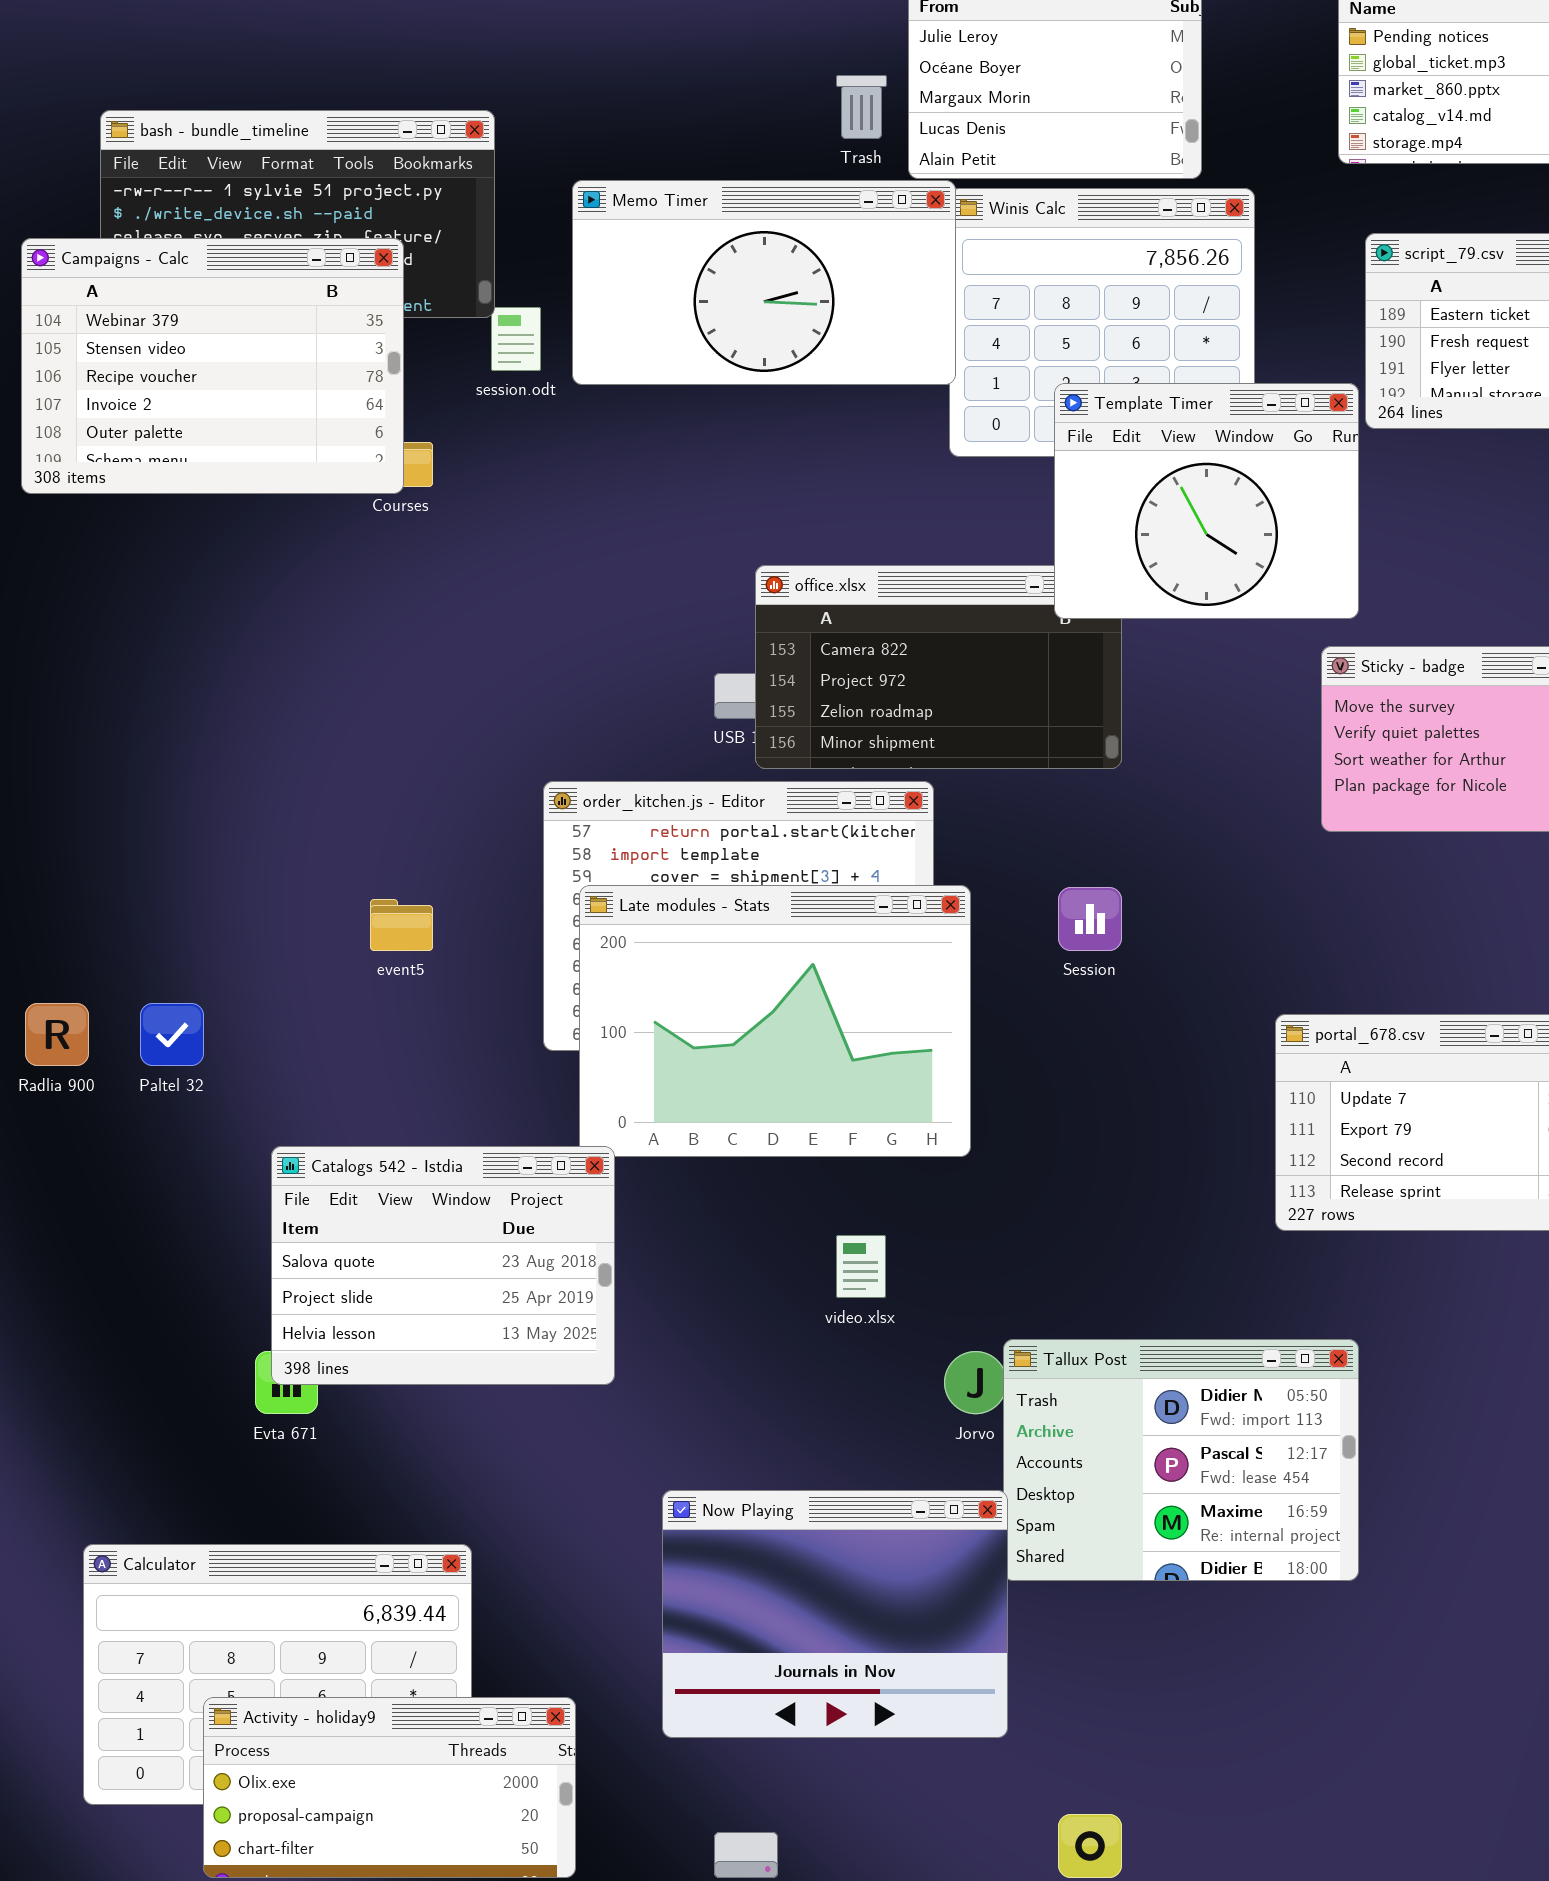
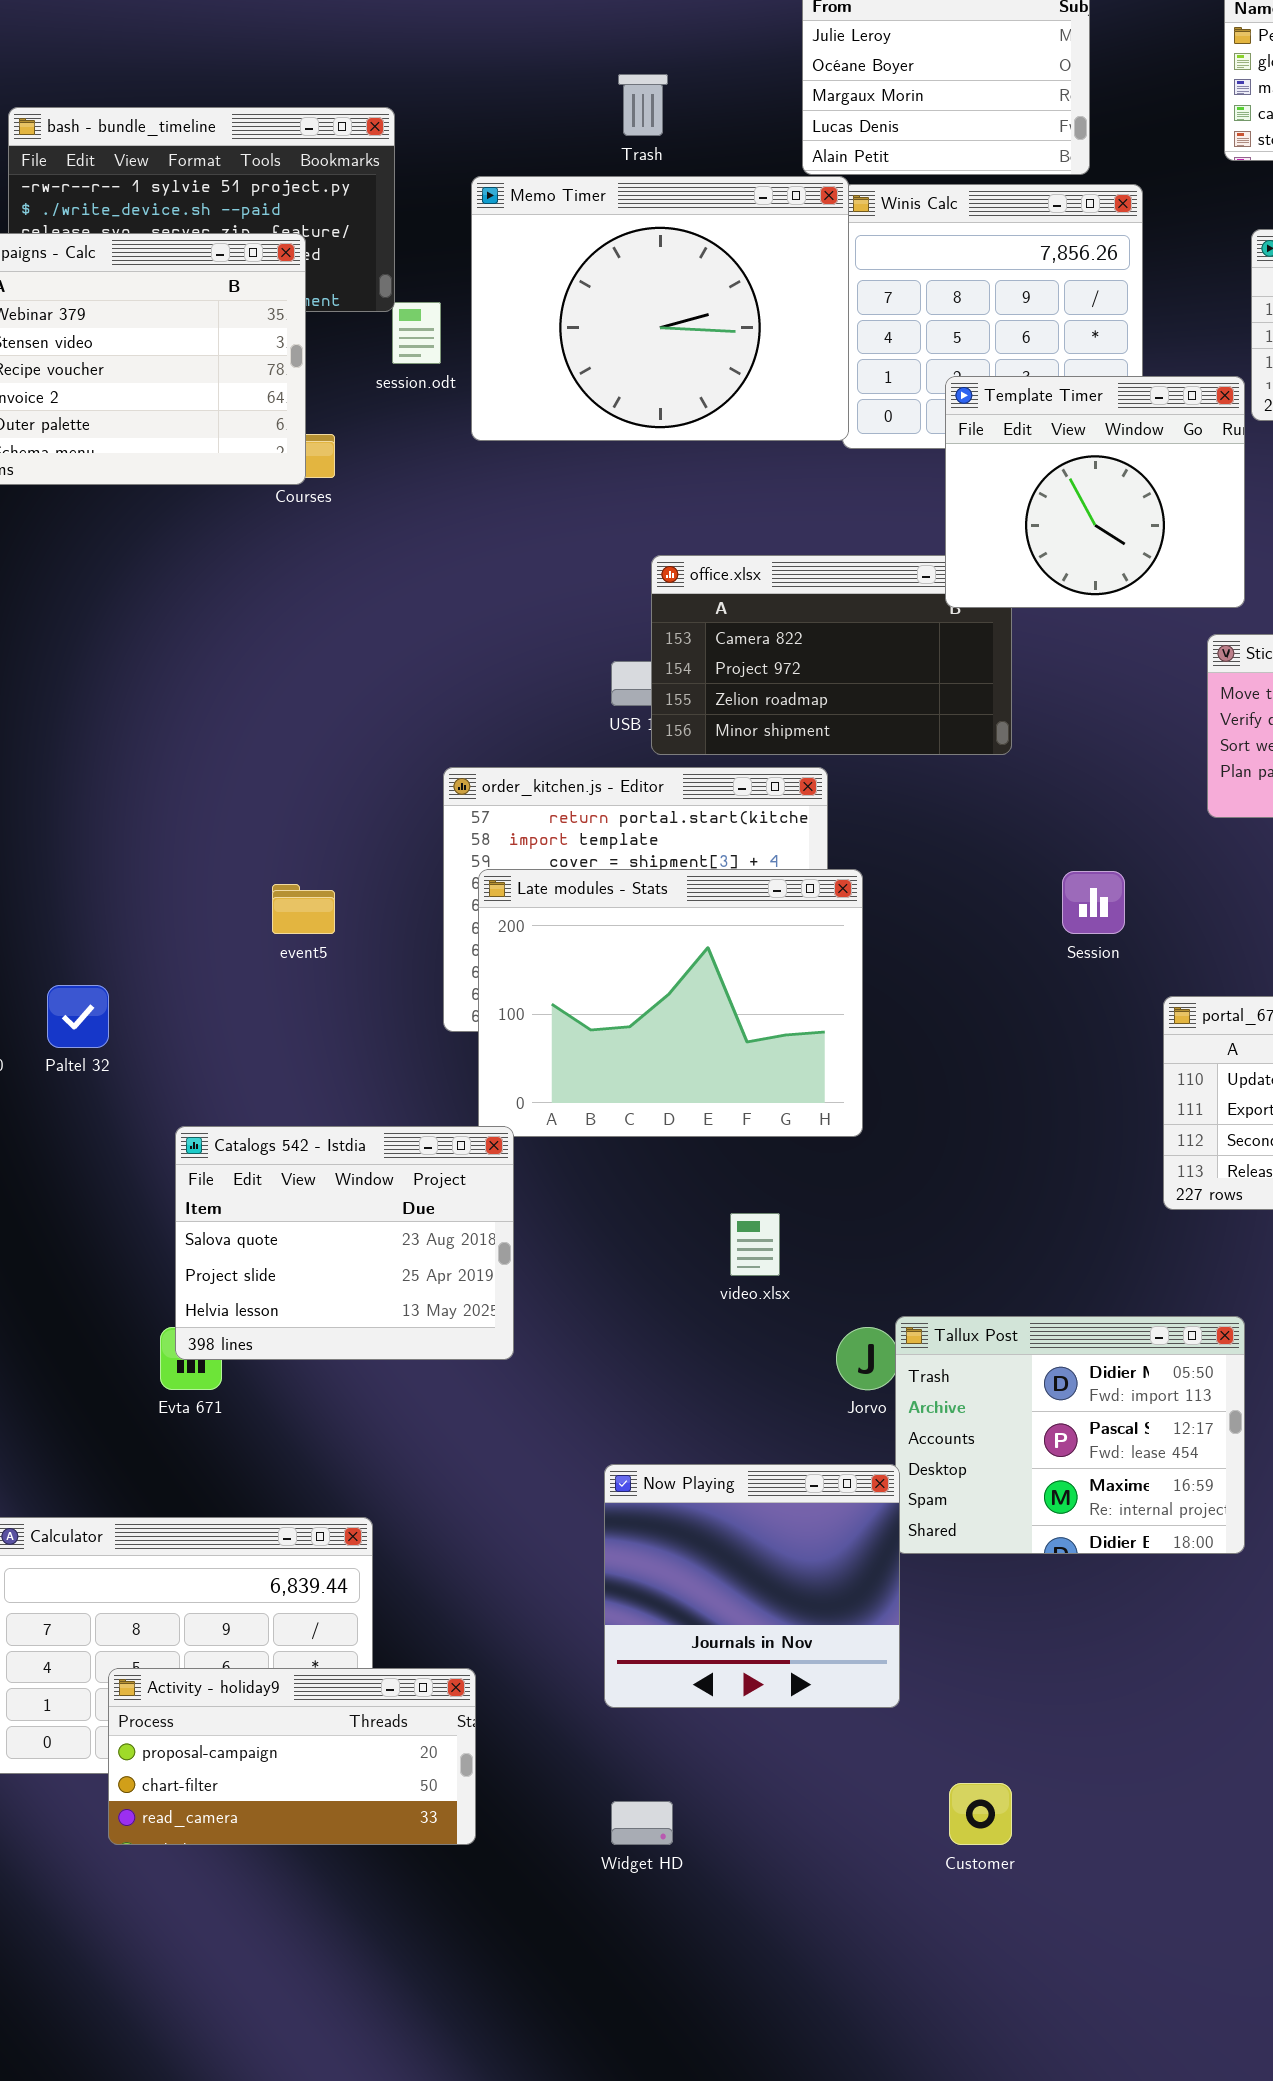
Trash: [836,75,887,139] -> [618,74,668,136], moved
Memo Timer: [572,180,956,385] -> [471,176,849,441], resized
Session: [1058,887,1122,951] -> [1062,871,1125,934], moved
Now Playing: [662,1490,1008,1738] -> [604,1464,900,1708], resized
Activity - holiday9: [203,1697,576,1878] -> [108,1668,476,1845], scrolled down 1 row

